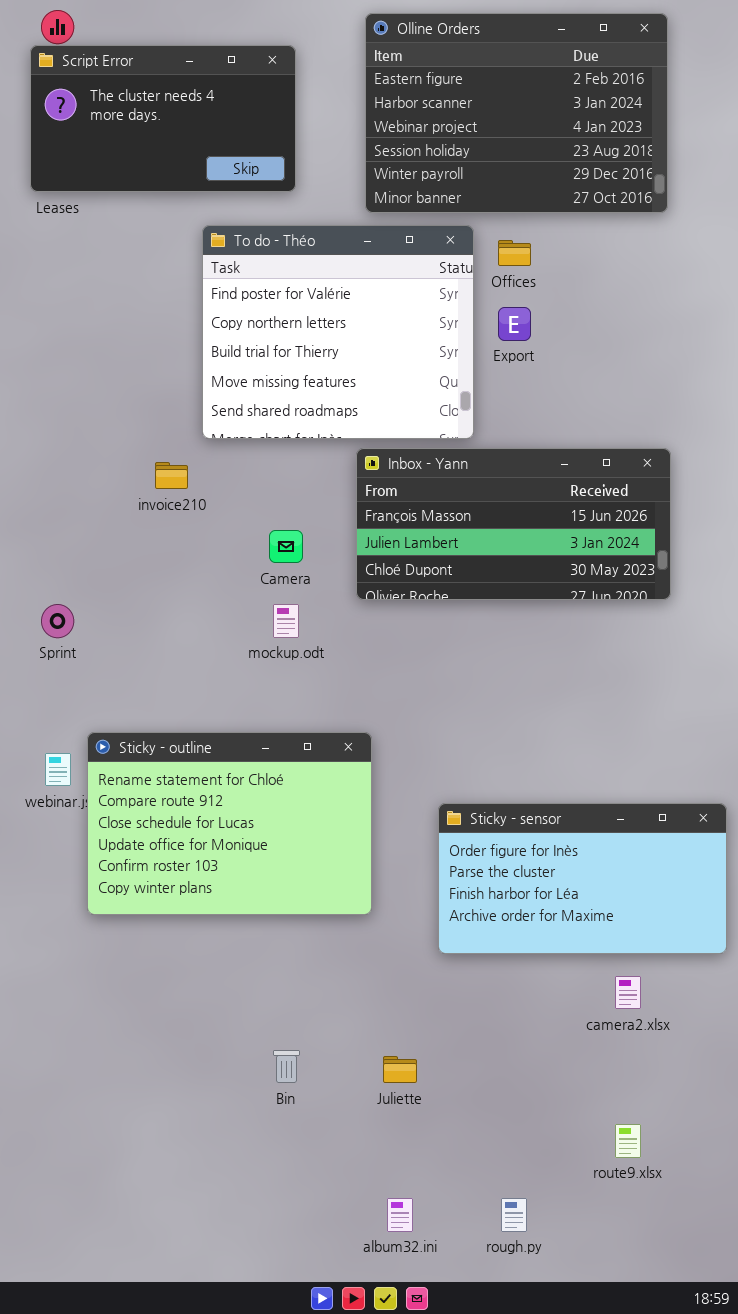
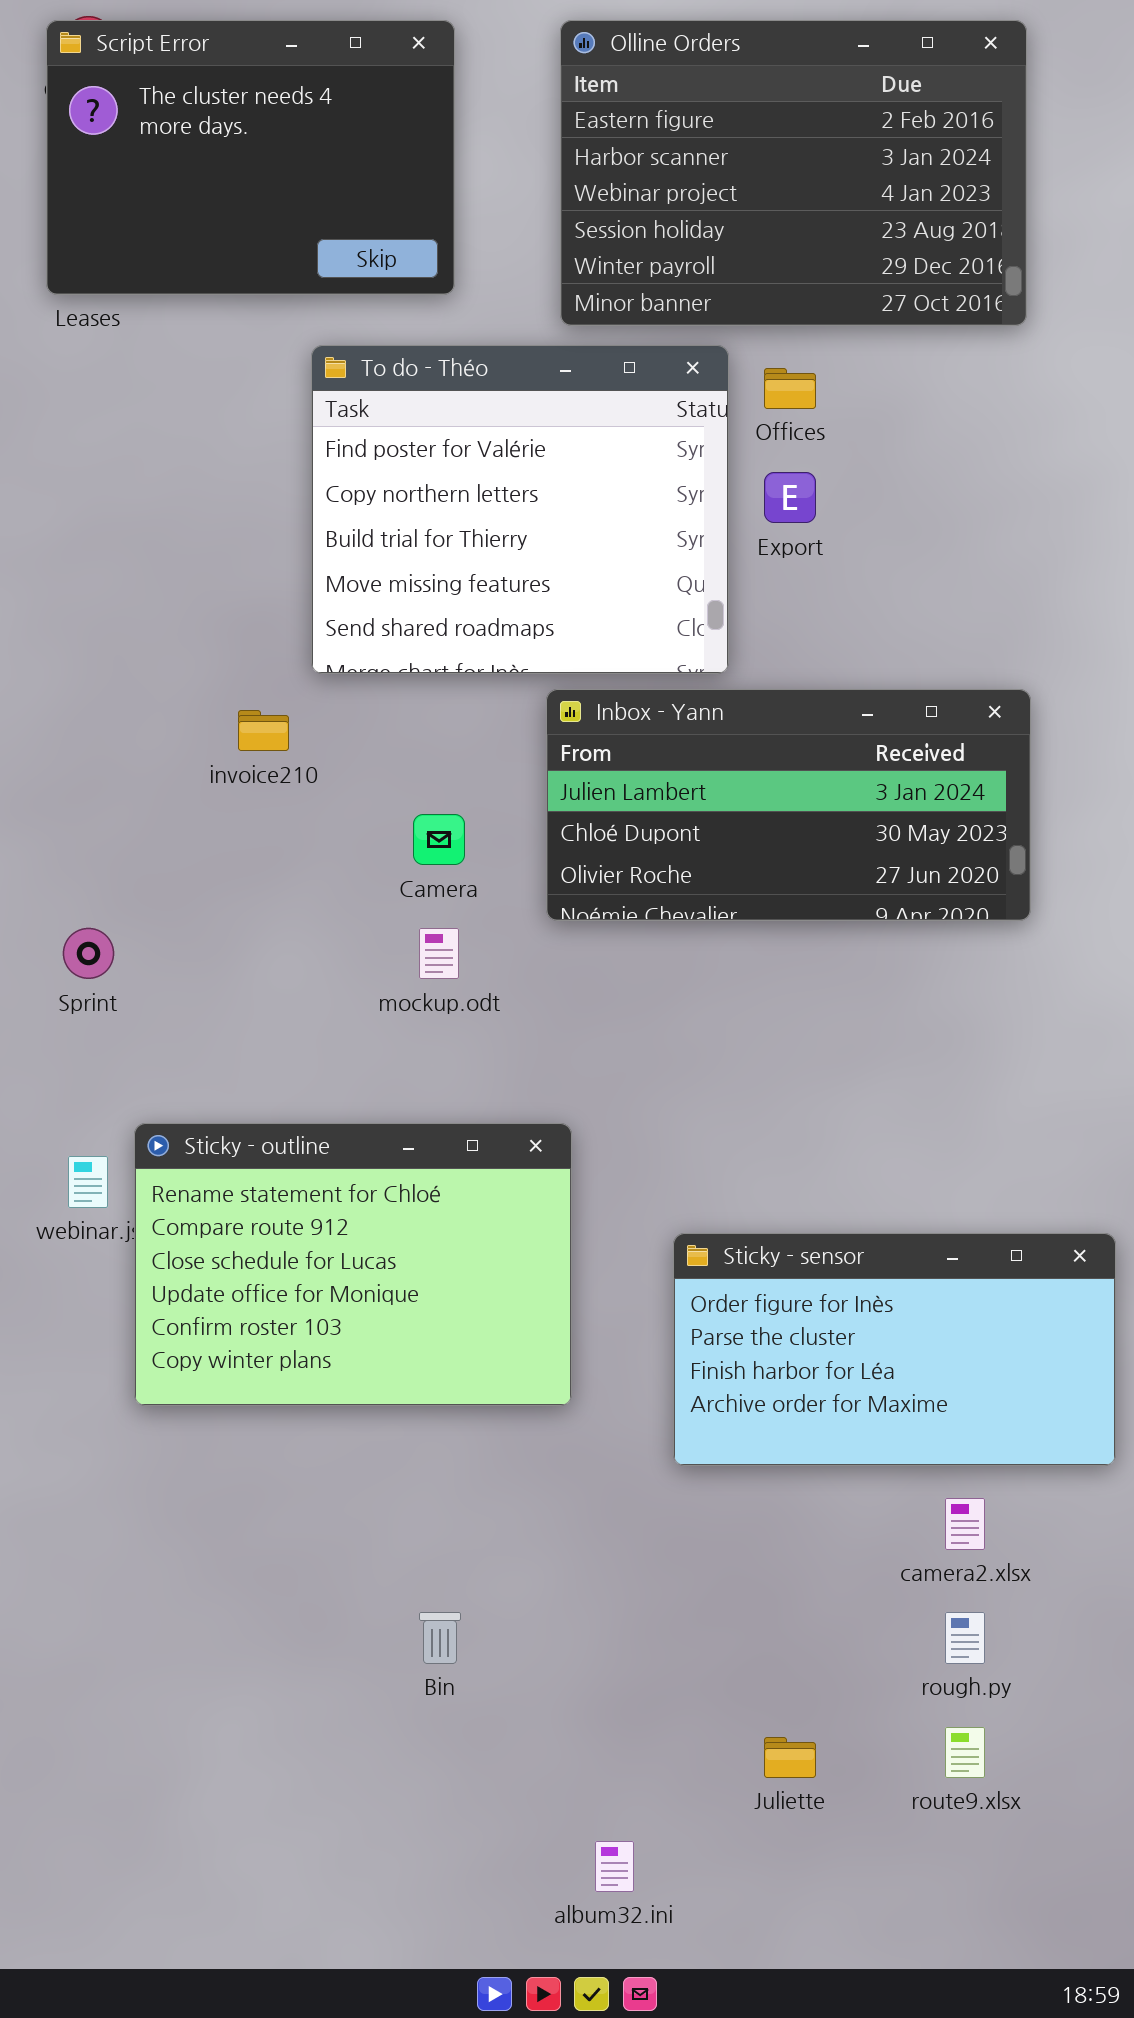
Script Error: [30,45,296,192] -> [46,20,455,295], resized
Inbox - Yann: [356,448,671,600] -> [546,689,1031,921], scrolled down 1 row
Juliette: [383,1056,417,1083] -> [764,1737,816,1778], moved
rough.py: [501,1198,527,1232] -> [945,1612,985,1664], moved

